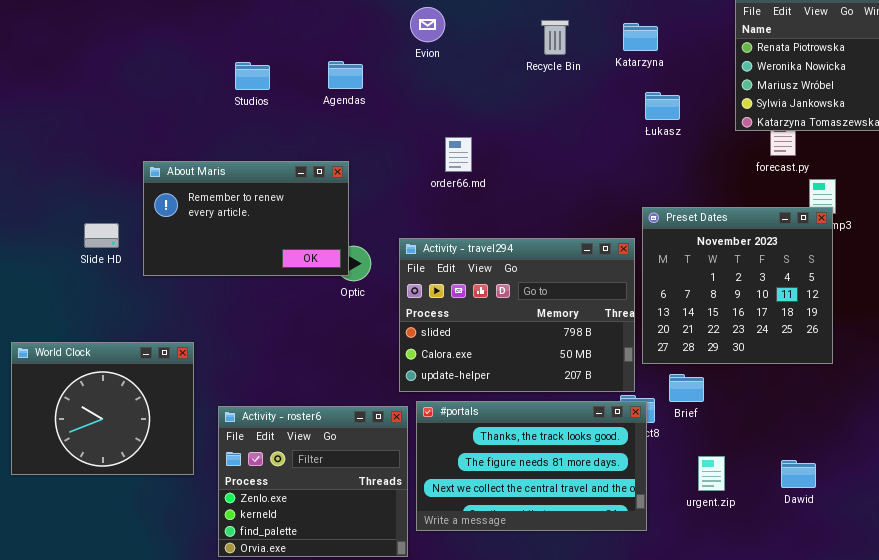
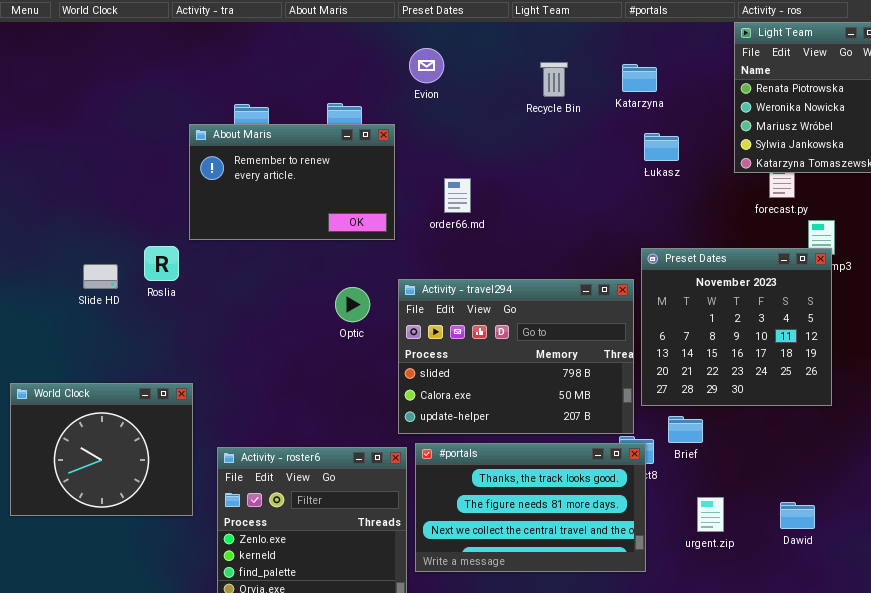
About Maris: [143,161,349,276] -> [189,124,395,240], moved

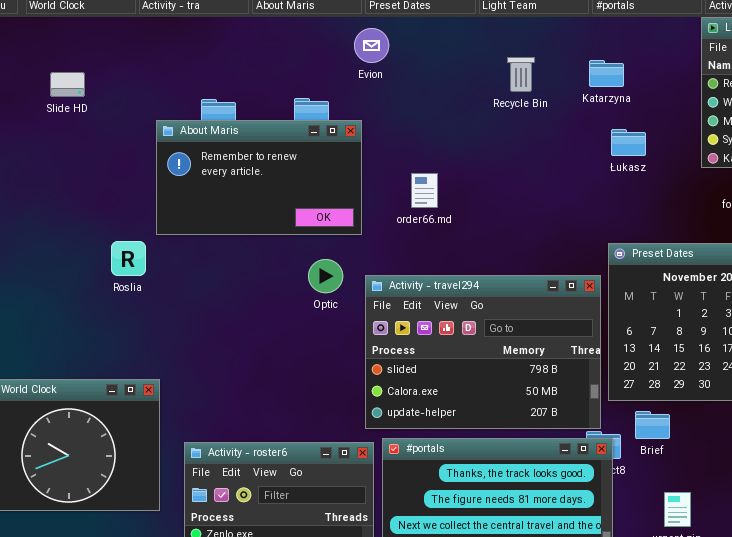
Evion: [409,48,444,83] -> [354,28,389,63], moved
Slide HD: [83,264,118,289] -> [50,72,85,97], moved
Optic: [335,287,370,322] -> [308,259,343,293], moved

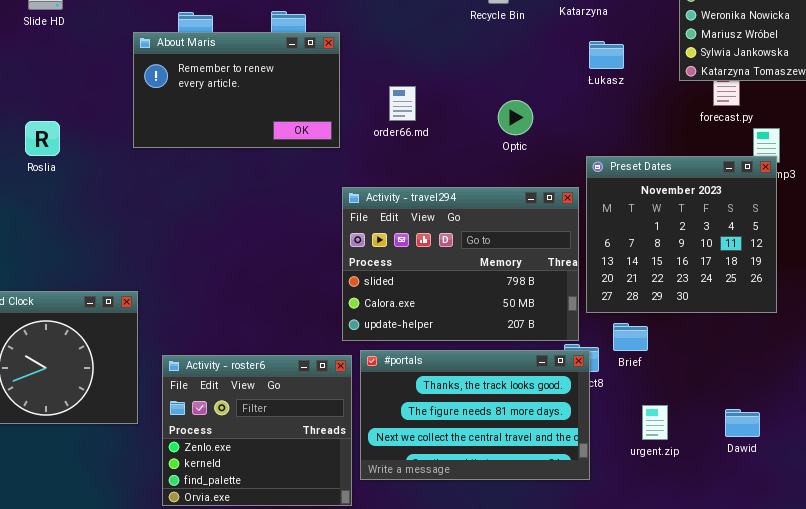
Roslia: [111,241,146,276] -> [25,121,60,156], moved
Optic: [308,259,343,293] -> [498,100,533,135], moved

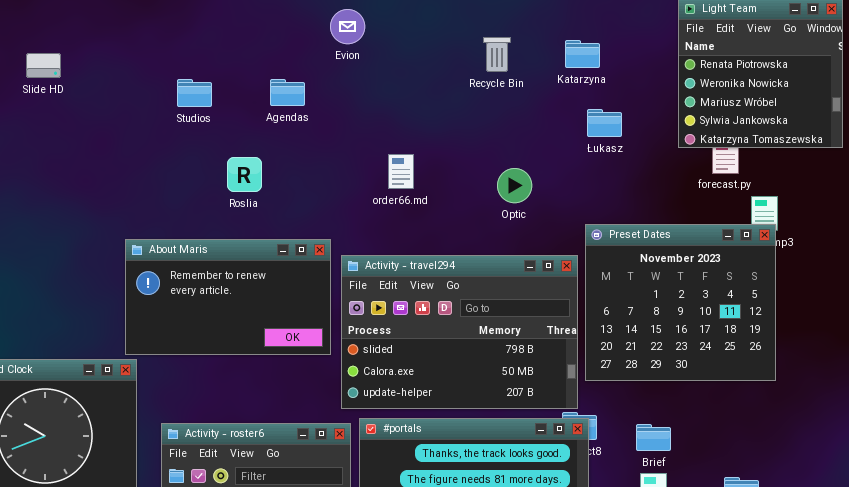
About Maris: [133,32,340,148] -> [125,239,331,355], moved
Roslia: [25,121,60,156] -> [227,157,262,192], moved
Brief: [613,323,648,351] -> [636,424,671,451], moved

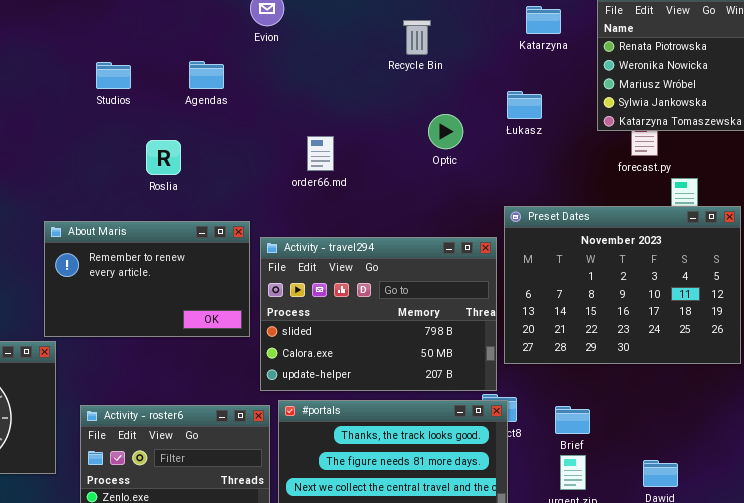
Katarzyna: [565,40,600,68] -> [526,6,561,34], moved
Optic: [497,168,532,203] -> [428,114,463,149], moved
Preset Dates: [585,224,776,381] -> [504,206,741,364], resized

